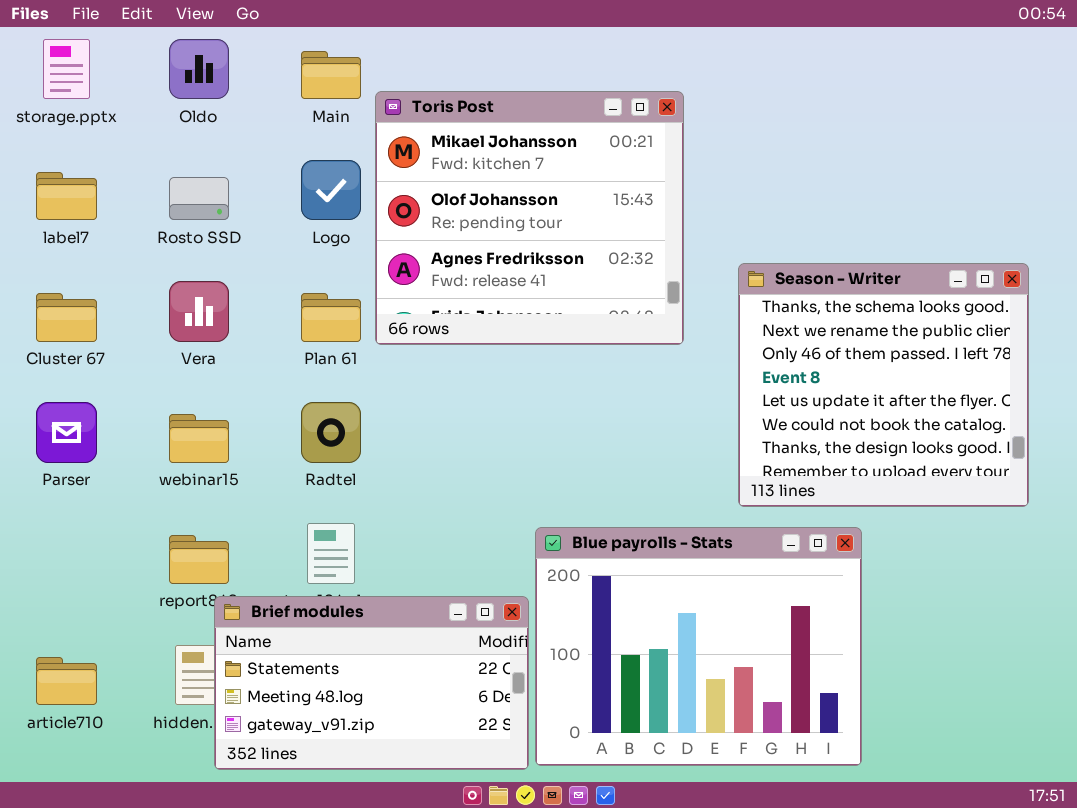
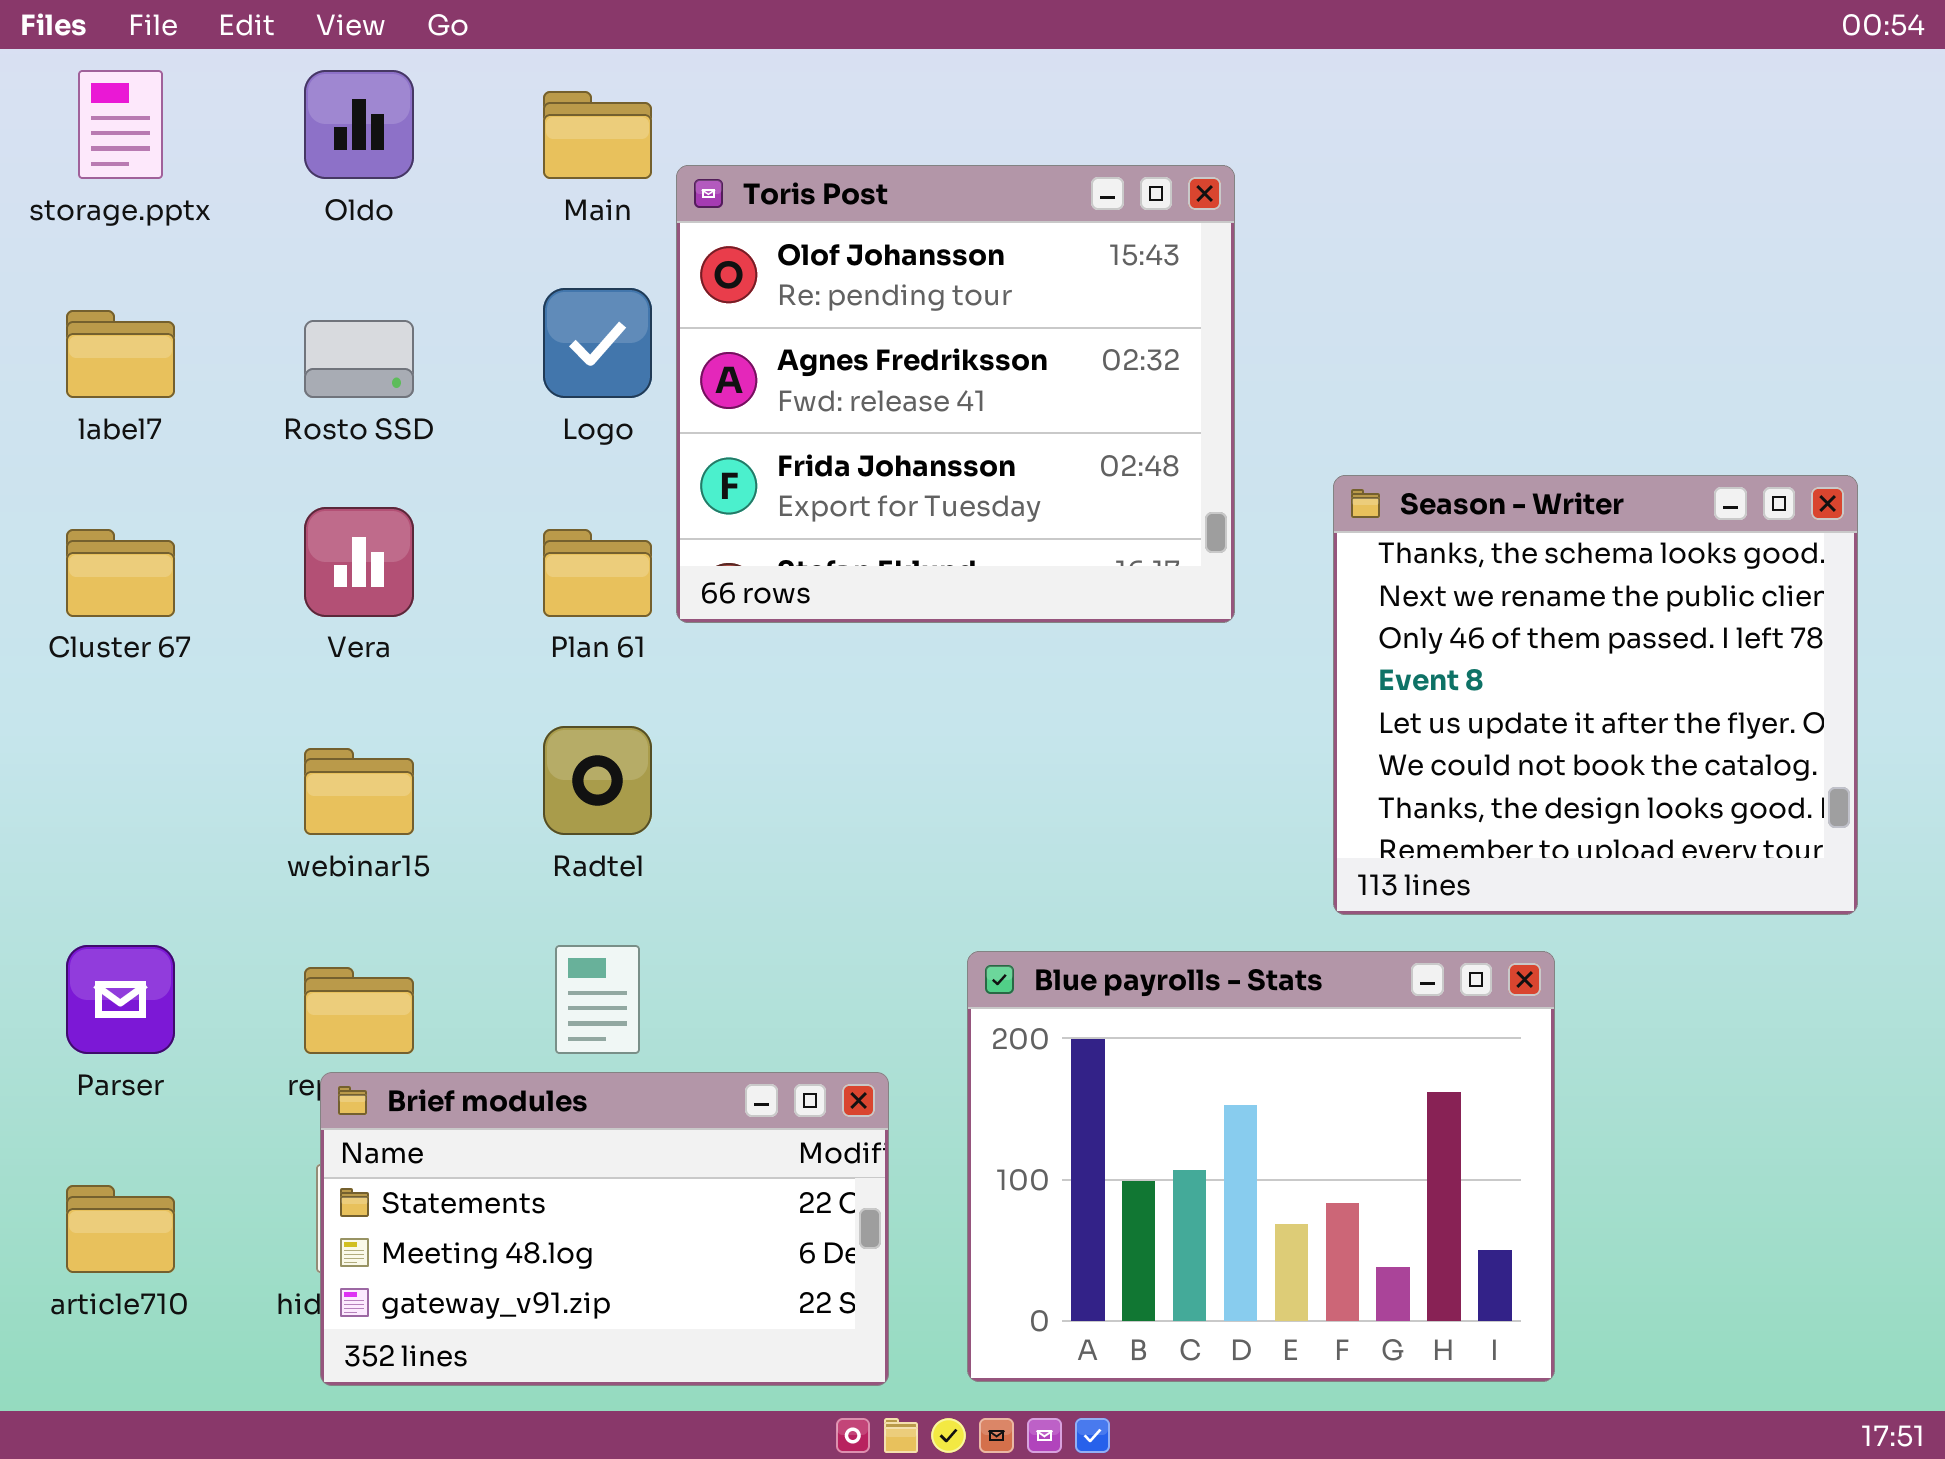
Toris Post: [375,91,684,345] -> [676,165,1235,623], scrolled down 1 row
Parser: [36,402,97,463] -> [66,945,175,1054], moved
Brief modules: [214,596,529,770] -> [320,1072,889,1386], moved

